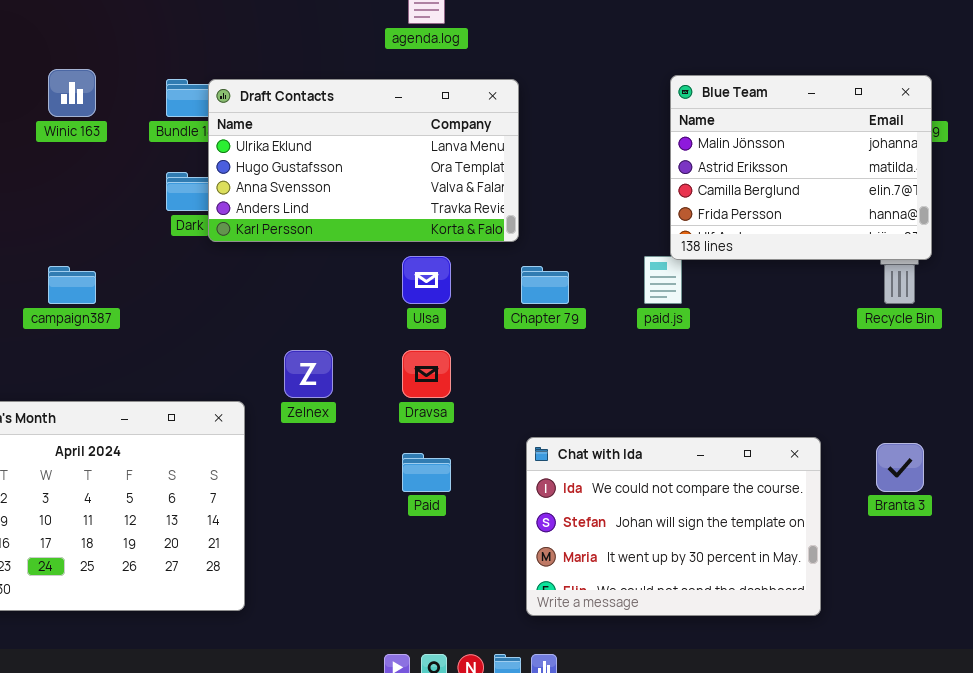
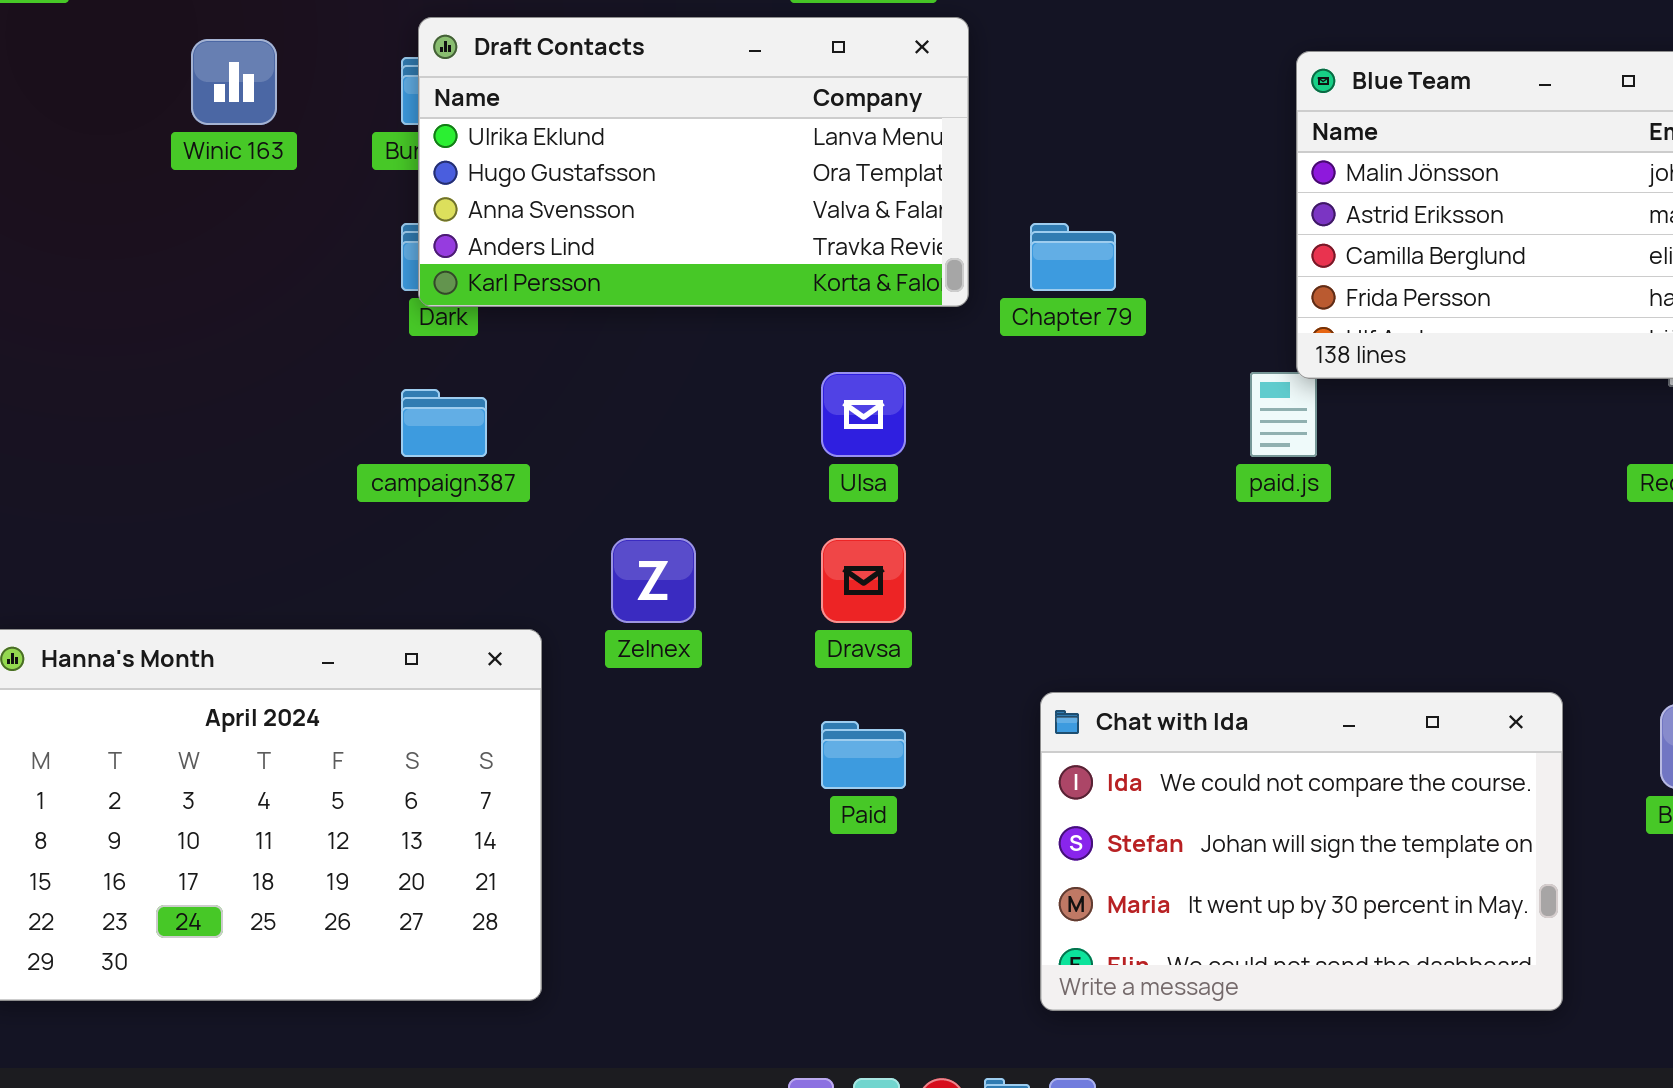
Draft Contacts: [208,79,519,242] -> [418,17,969,307], moved
campaign387: [48,266,96,304] -> [401,389,487,457], moved
Chapter 79: [521,266,569,304] -> [1030,223,1116,291], moved

